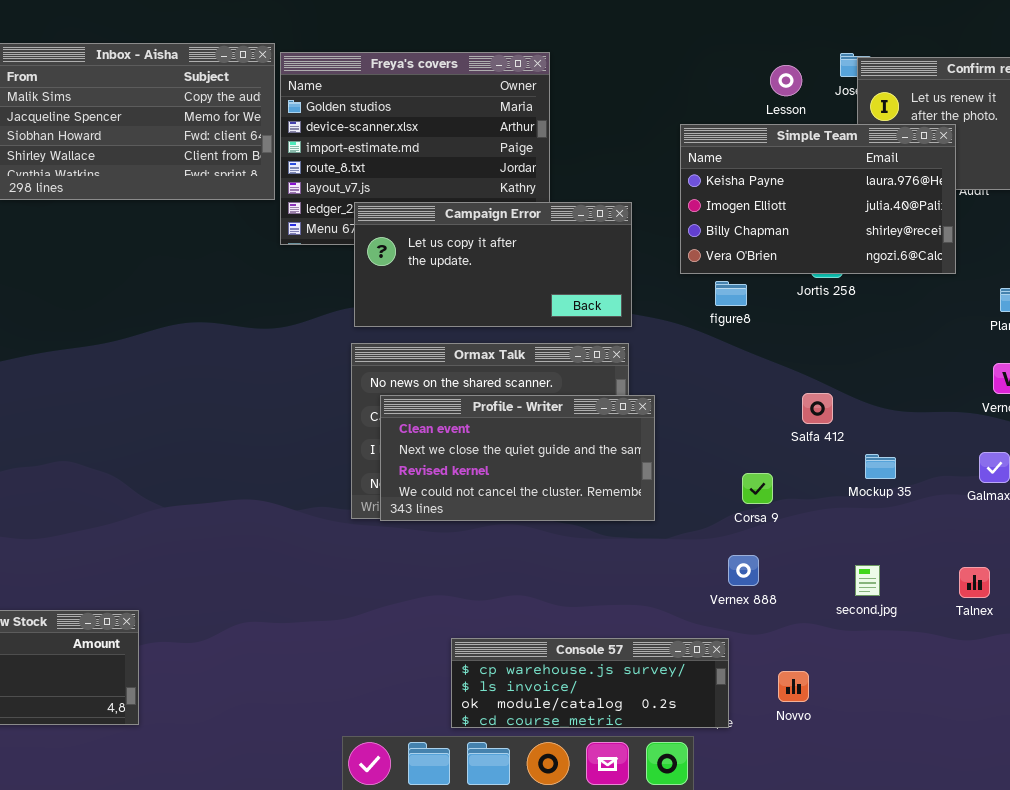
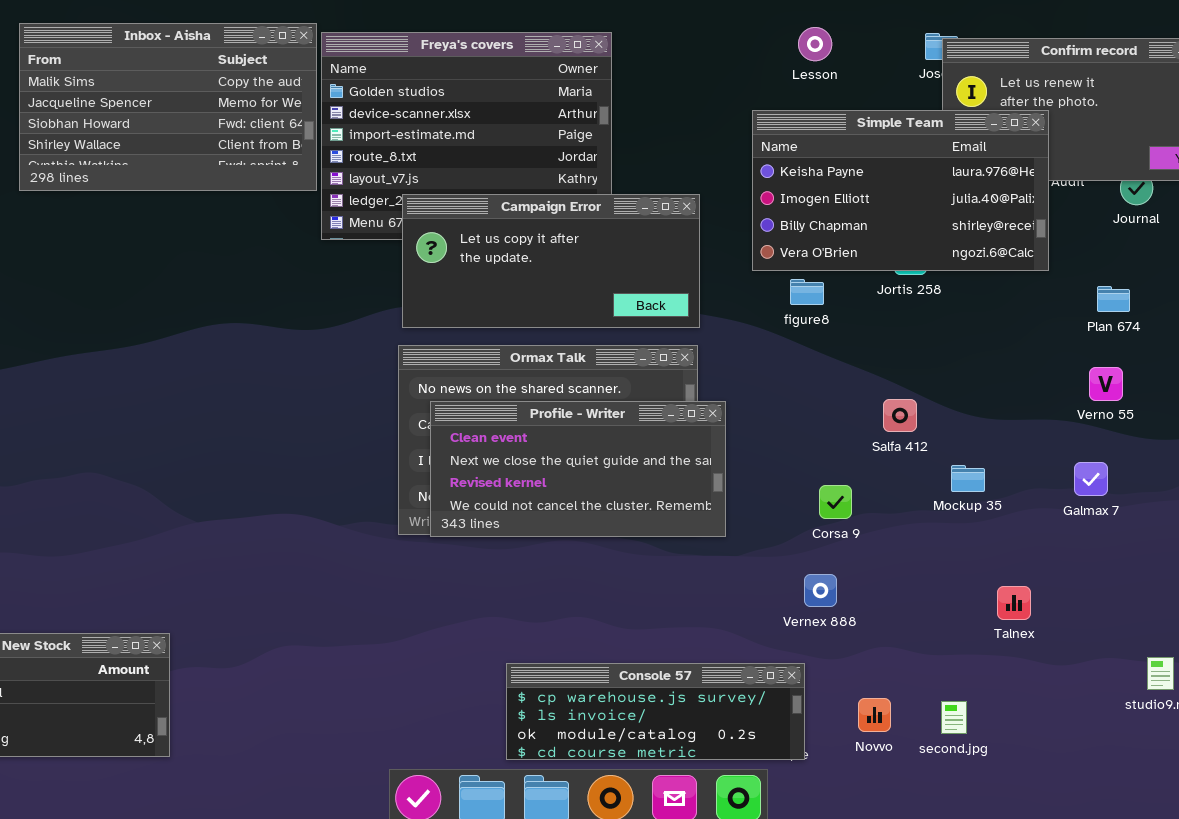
Lesson: [770,65,802,96] -> [798,27,832,61], moved
second.jpg: [855,565,880,596] -> [941,701,967,734], moved
Talnex: [959,567,990,598] -> [997,586,1031,620], moved

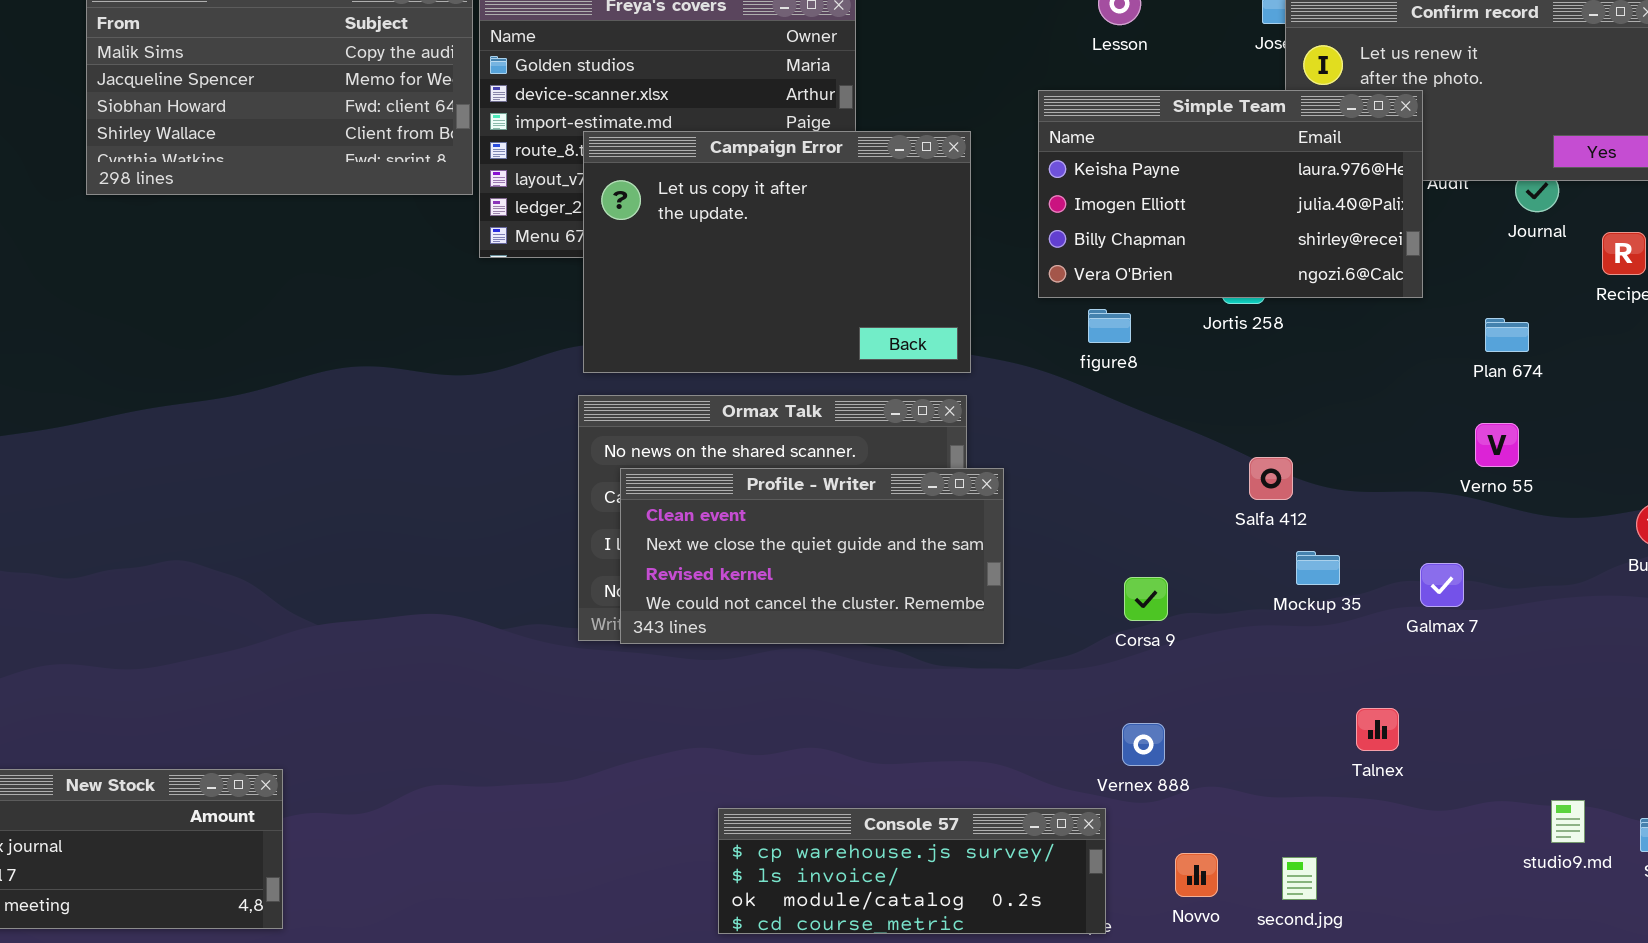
Campaign Error: [402,194,700,328] -> [583,131,971,373], resized
Salfa 412: [883,399,917,432] -> [1249,457,1293,500], moved
Galmax 7: [1074,462,1108,496] -> [1420,563,1464,607], moved
Vernex 888: [804,574,837,607] -> [1122,723,1165,766], moved

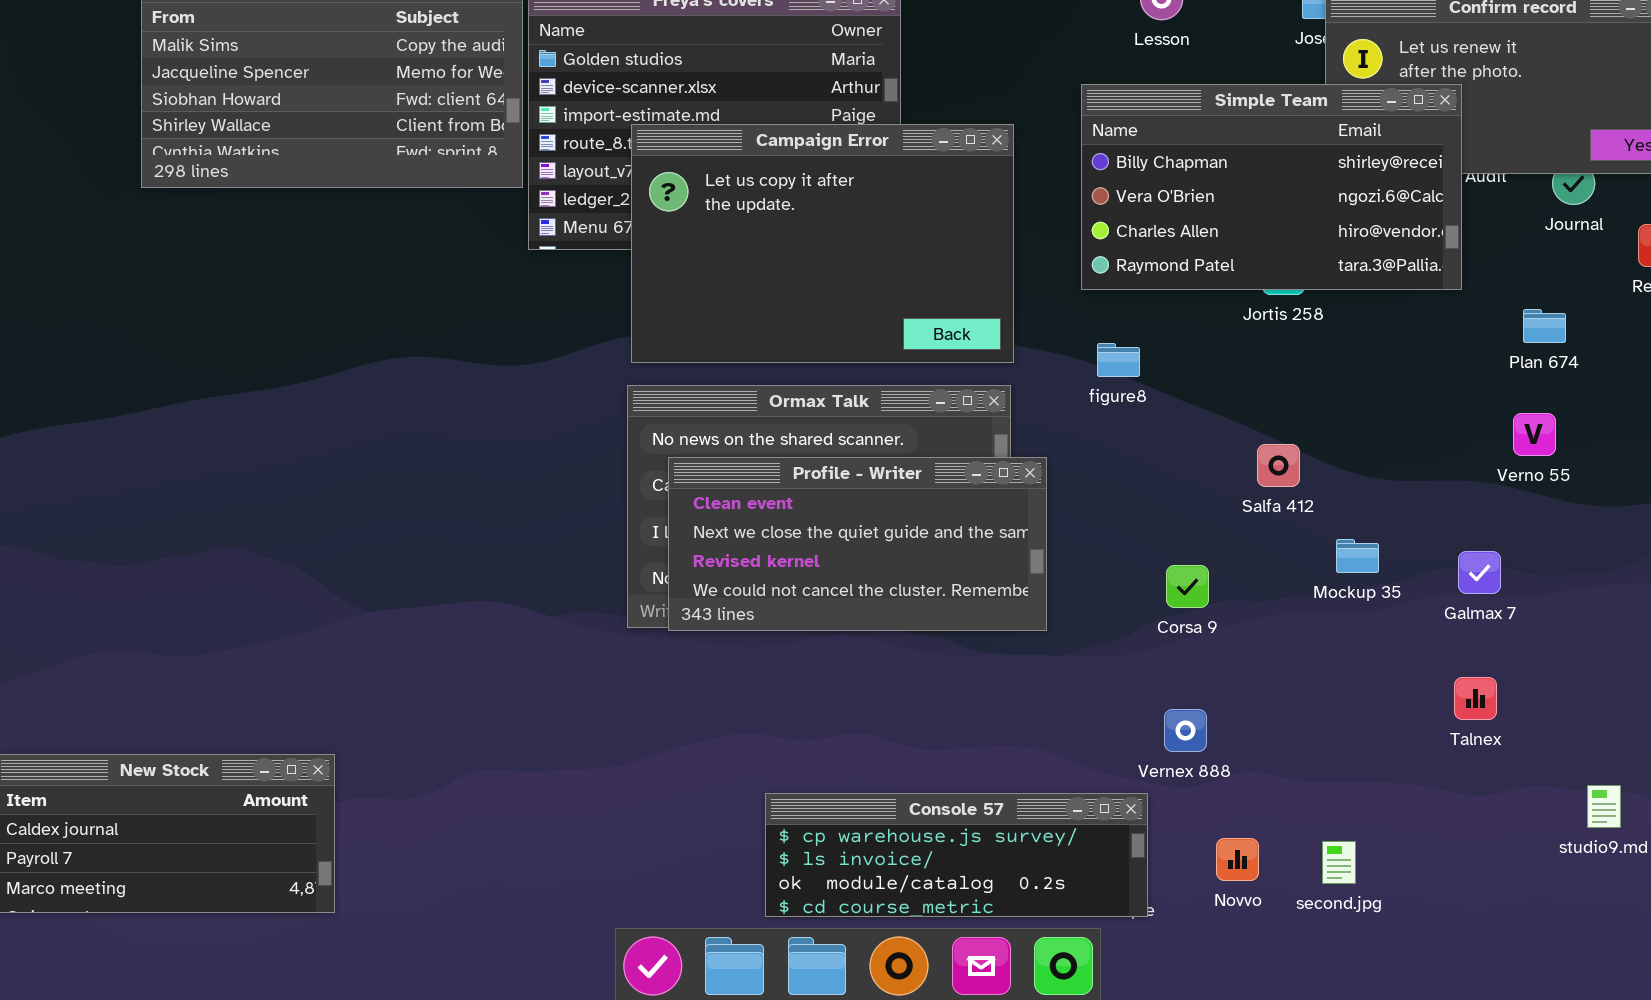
Simple Team: [1038,90,1423,298] -> [1081,84,1462,290], scrolled down 2 rows
figure8: [1088,309,1131,343] -> [1097,343,1140,377], moved
Salfa 412: [1249,457,1293,500] -> [1257,444,1300,487], moved
Talnex: [1356,708,1399,751] -> [1454,677,1497,720], moved

